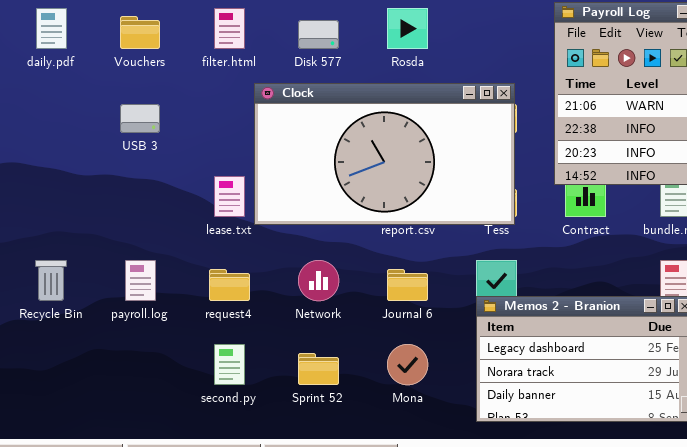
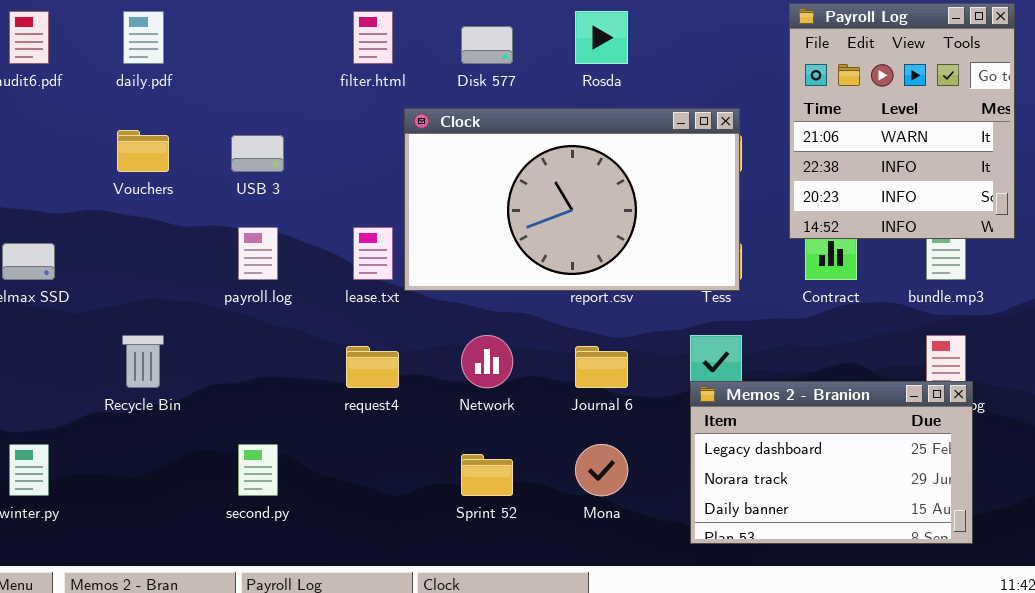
Vouchers: [120,16,160,49] -> [117,130,169,172], moved
payroll.log: [125,260,156,301] -> [238,227,278,280], moved
second.py: [214,344,245,385] -> [238,444,278,496], moved

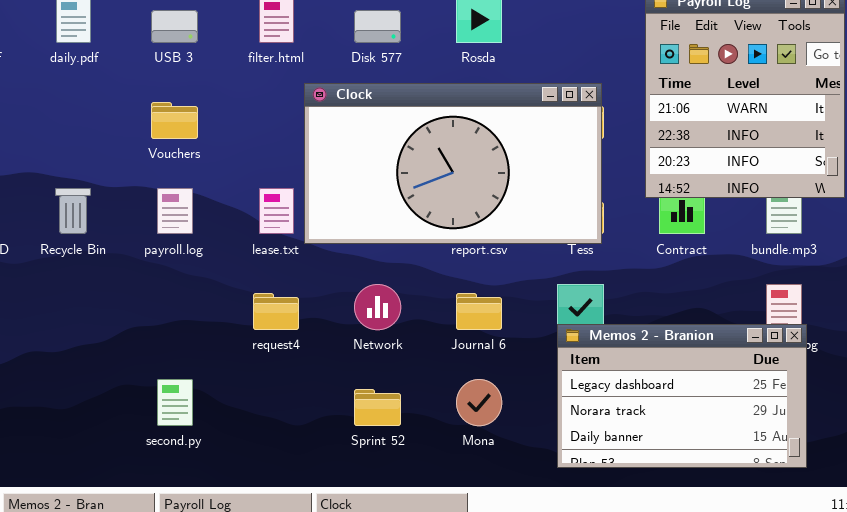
Vouchers: [117,130,169,172] -> [151,102,198,139], moved
USB 3: [231,135,284,172] -> [151,10,198,43], moved
Recycle Bin: [122,335,164,388] -> [55,188,91,234], moved

